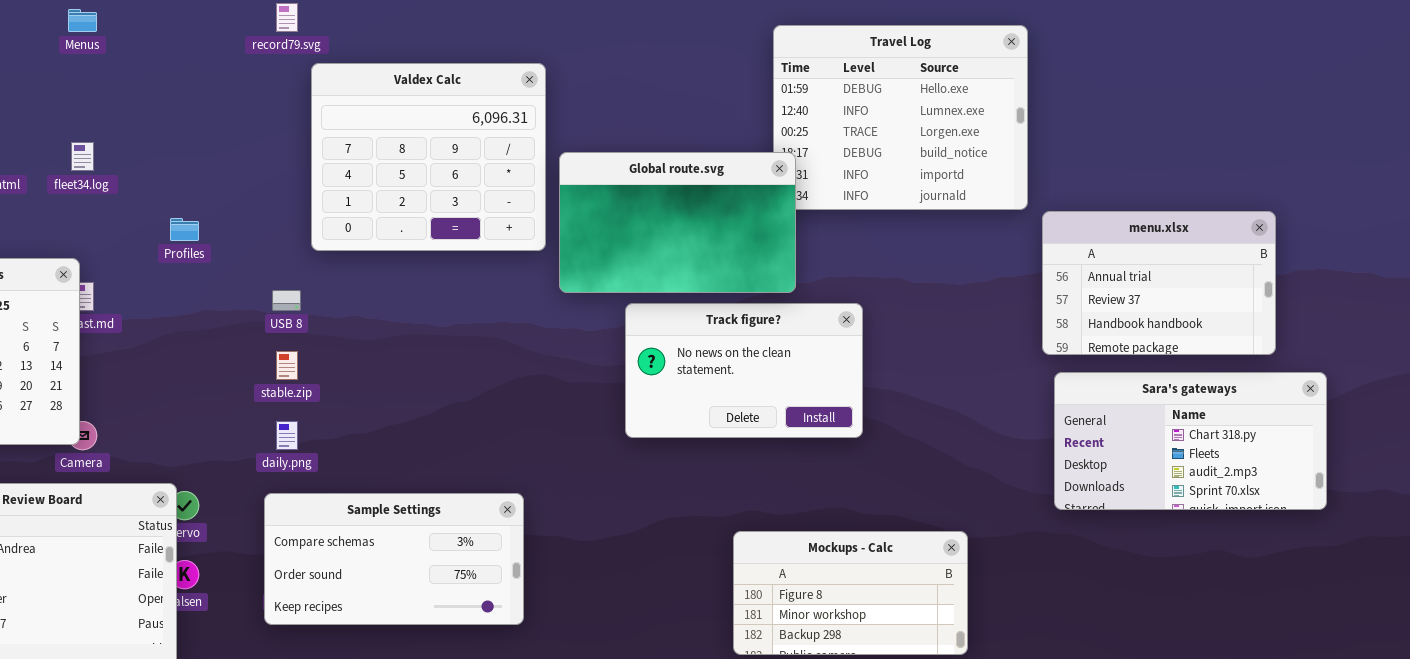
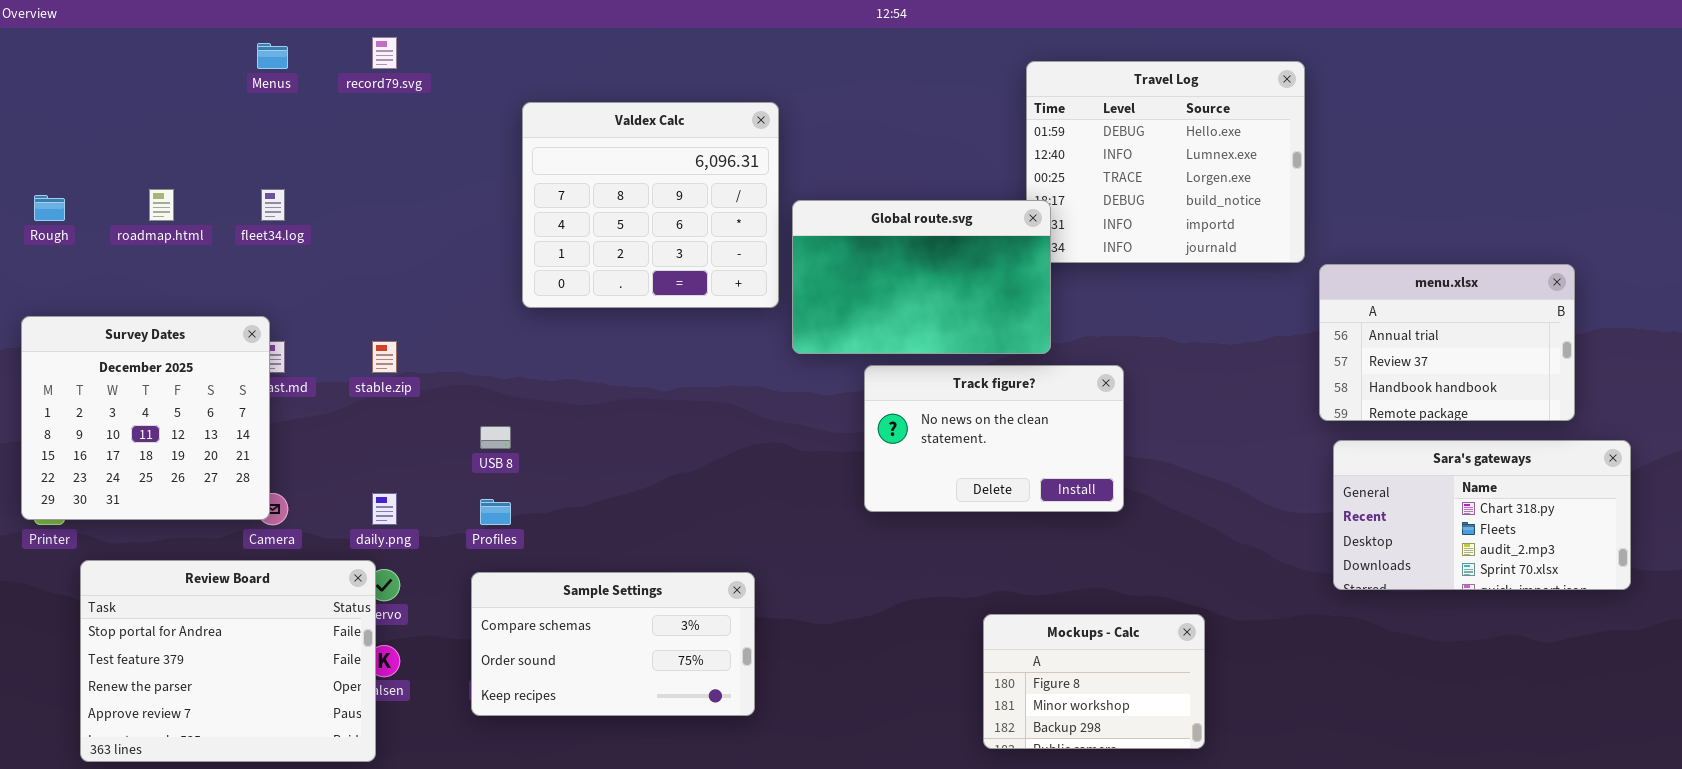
record79.svg: [276,3,298,32] -> [372,37,397,69], moved
Profiles: [170,218,199,241] -> [480,499,511,525], moved
USB 8: [272,290,301,311] -> [480,426,511,449], moved
stable.zip: [276,351,298,380] -> [372,341,397,373], moved
daily.png: [276,421,298,450] -> [372,493,397,525], moved
Mockups - Calc: [733,531,968,655] -> [983,614,1205,749], resized

